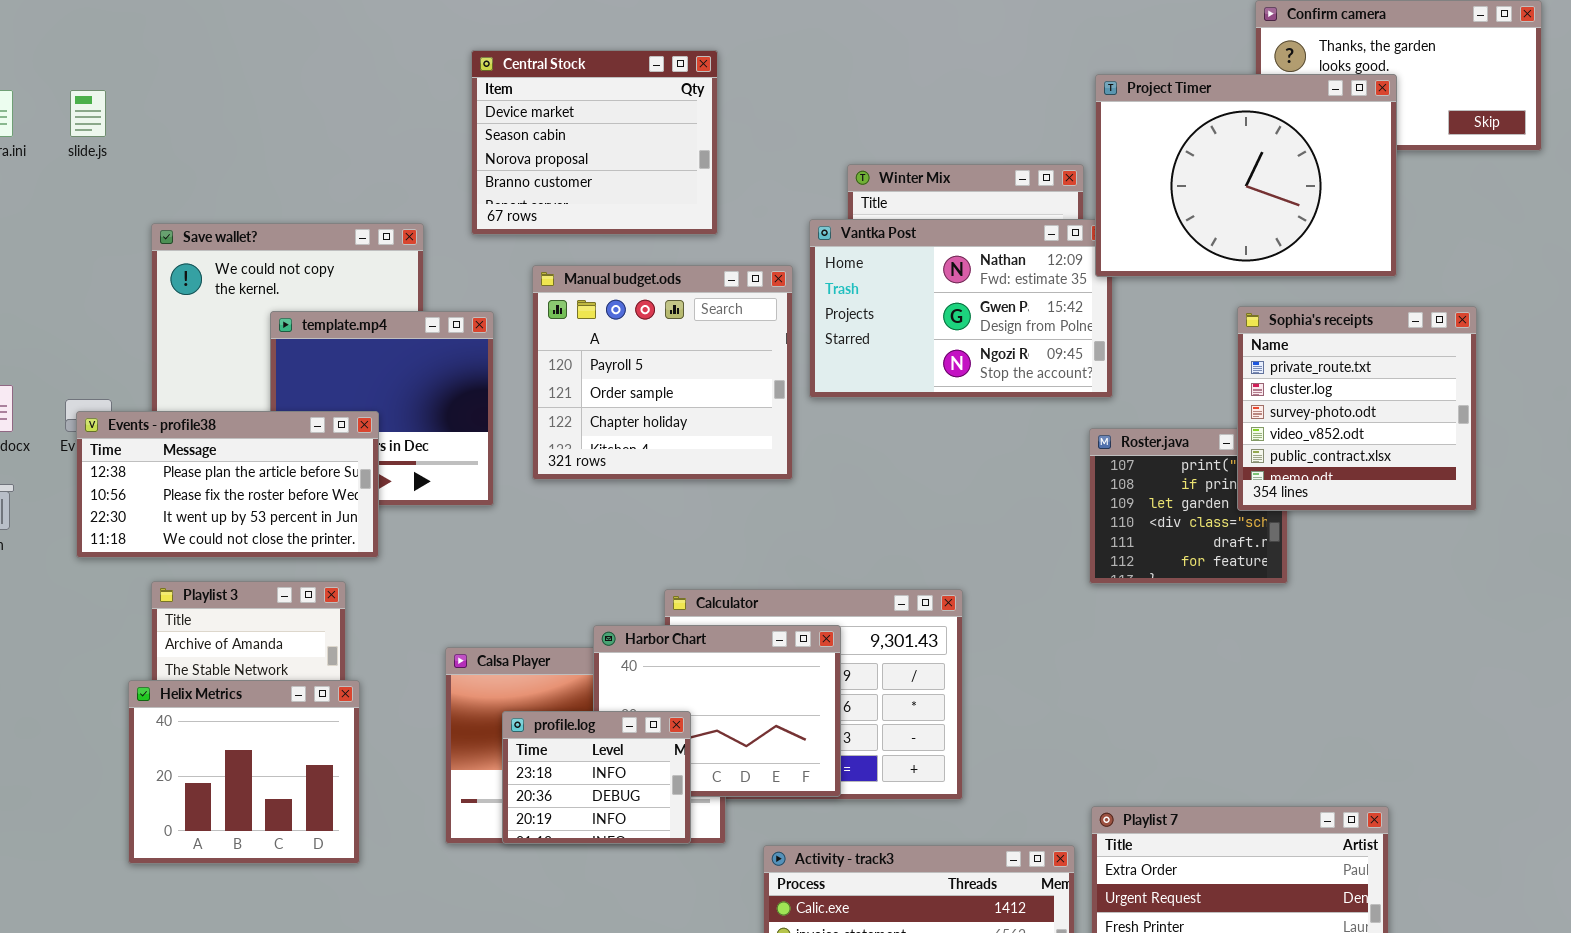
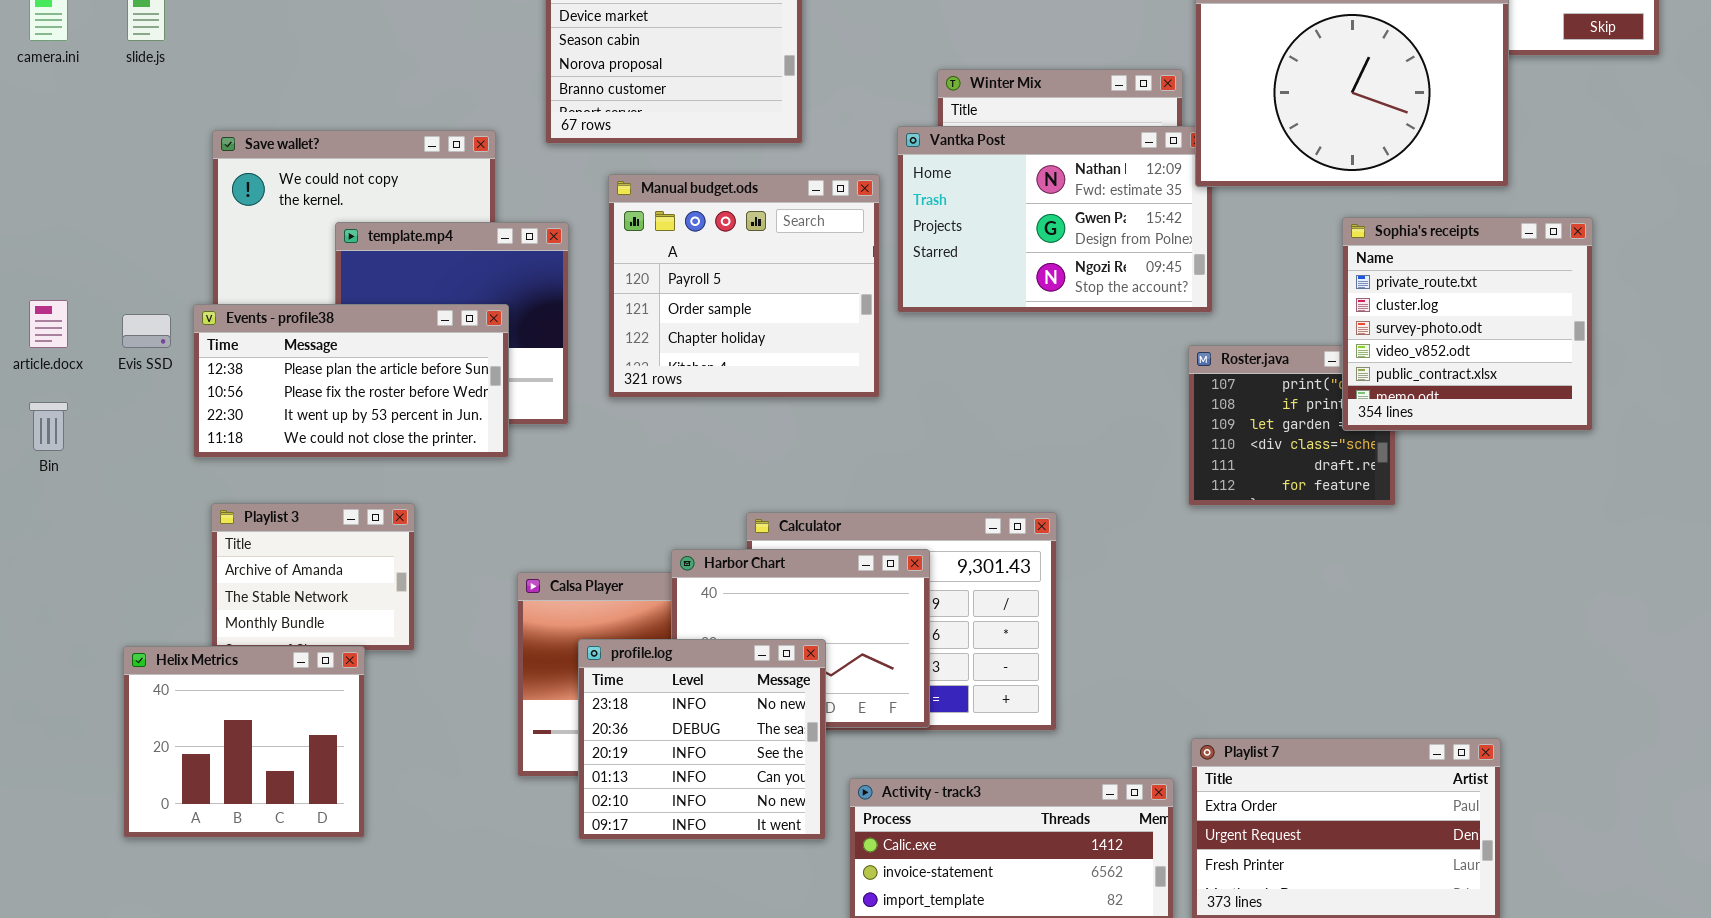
Events - profile38: [76,411,379,558] -> [193,304,509,458], moved
Helix Metrics: [128,680,360,864] -> [123,646,365,838], moved
profile.log: [502,711,691,844] -> [578,639,826,840], resized

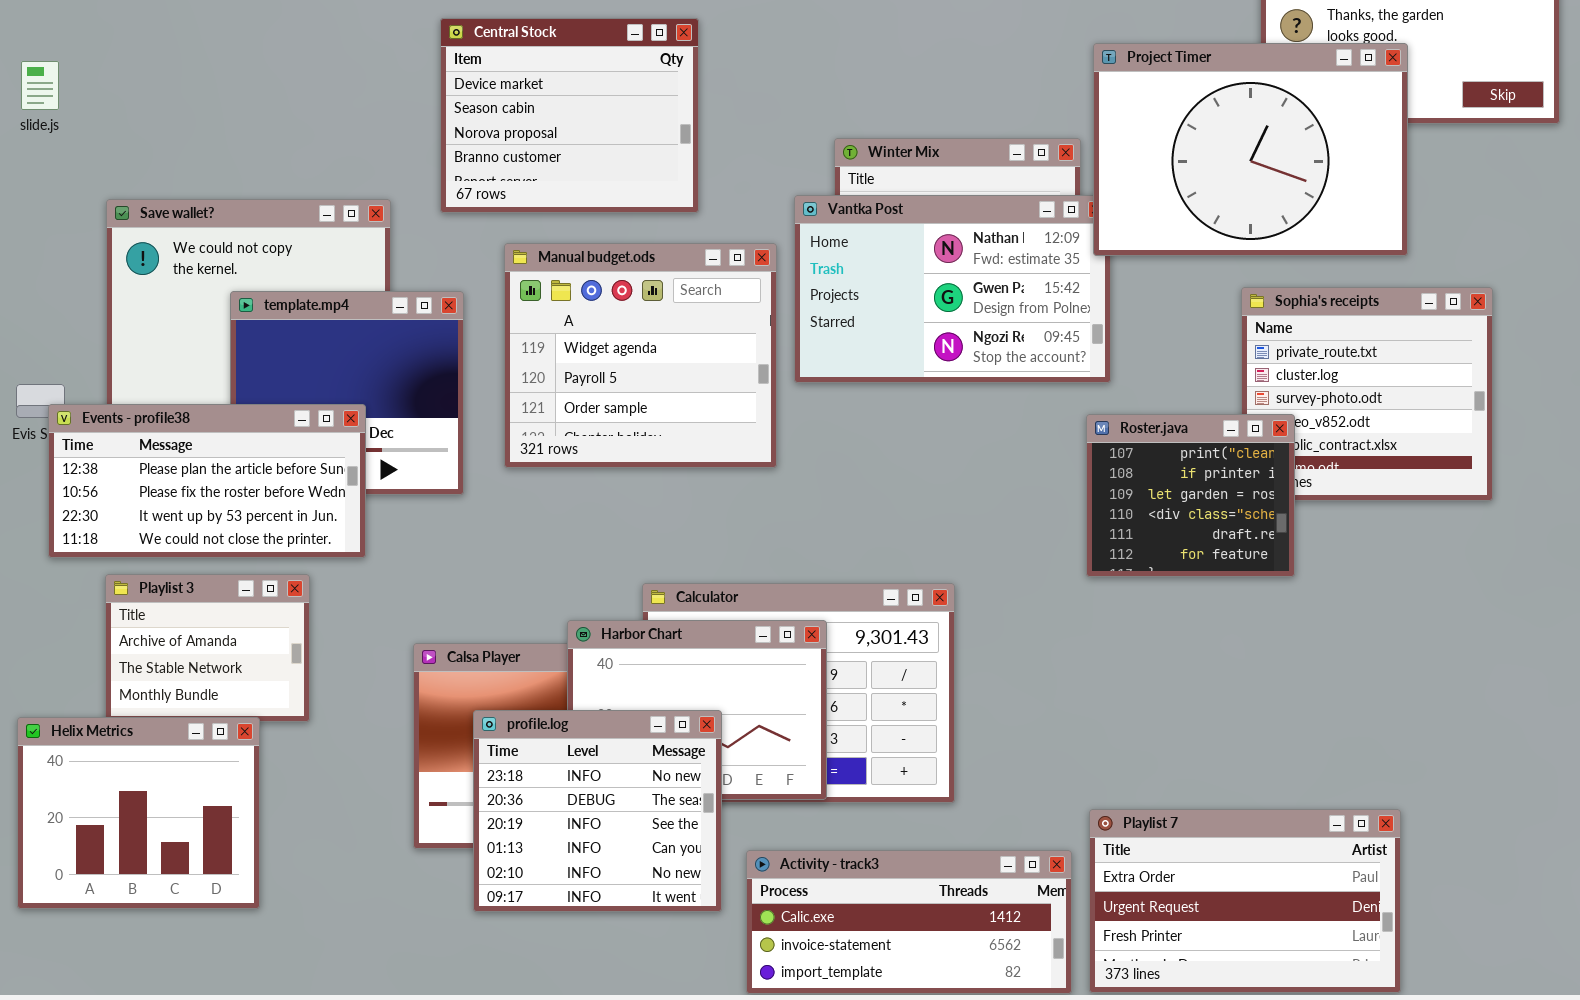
Manual budget.ods: [608,174,880,398] -> [504,243,777,468], scrolled up 1 row
Events - profile38: [193,304,509,458] -> [48,404,366,558], moved
Roster.java: [1188,345,1396,506] -> [1086,414,1295,577], raised

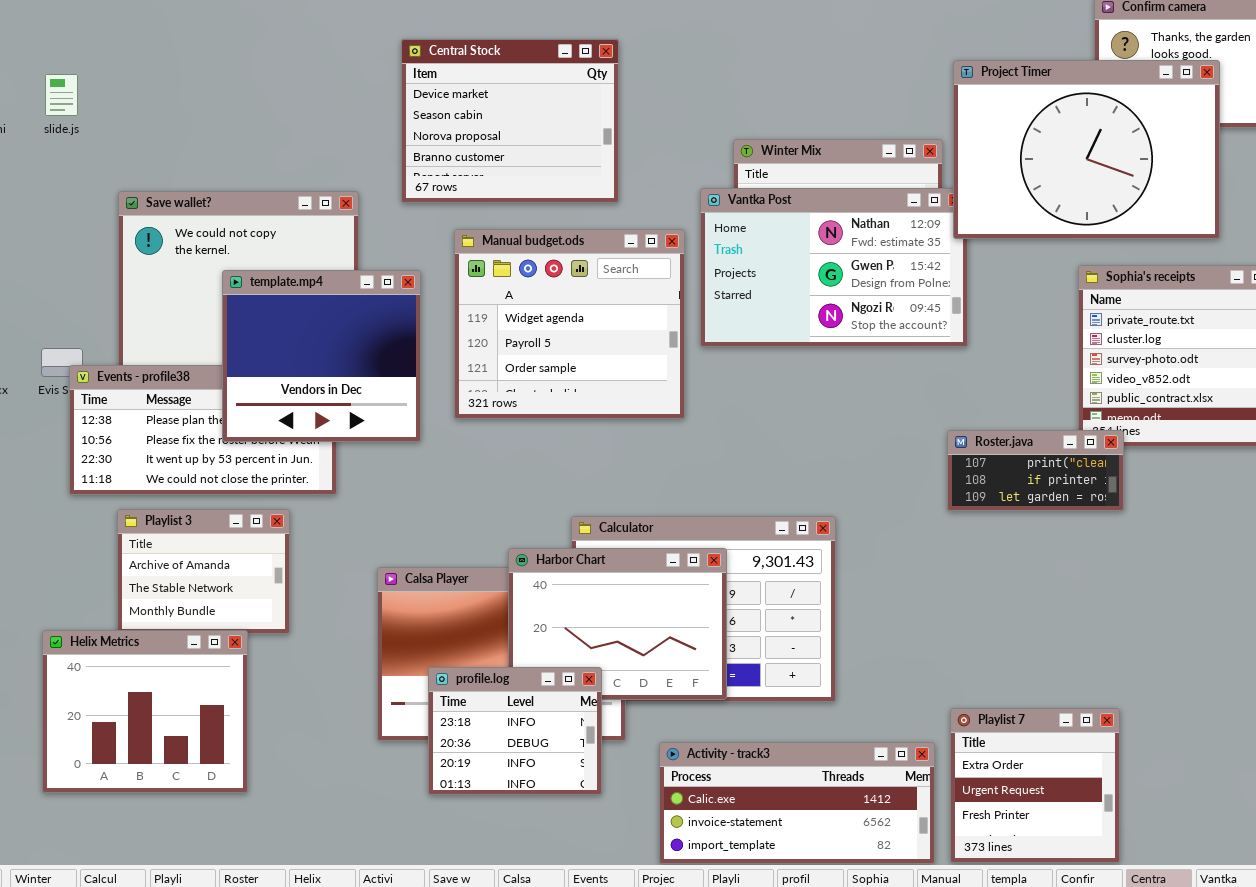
template.mp4: [230,291,464,495] -> [222,270,421,442], raised
Roster.java: [1086,414,1295,577] -> [947,430,1124,511], resized
profile.log: [473,710,722,912] -> [428,667,602,795], resized
Playlist 7: [1089,809,1401,993] -> [950,708,1120,863], resized

